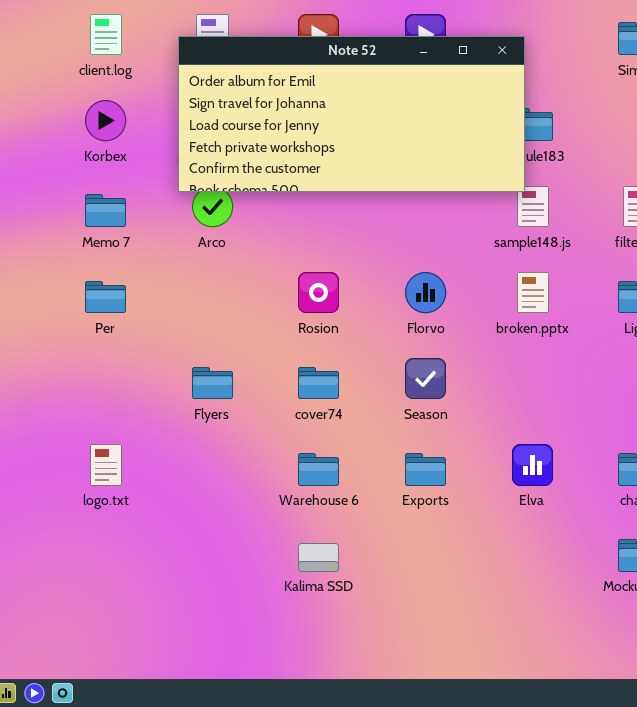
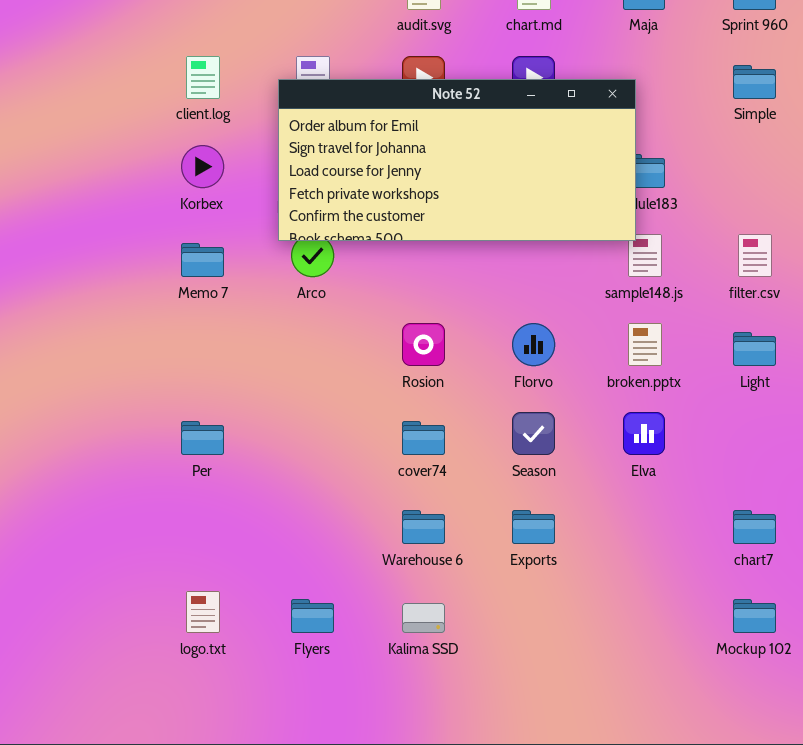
Per: [85,281,126,313] -> [181,421,224,455], moved
Flyers: [192,367,233,399] -> [291,599,334,633], moved
logo.txt: [90,444,122,486] -> [186,591,220,633], moved
Elva: [512,444,553,486] -> [623,412,665,455], moved

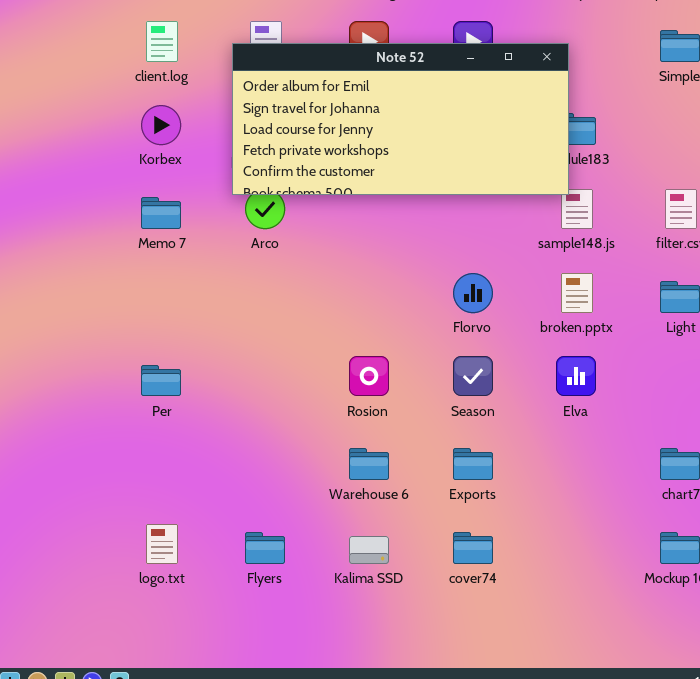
Rosion: [402,323,445,366] -> [349,356,389,396], moved
cover74: [402,421,445,455] -> [453,532,493,564], moved

